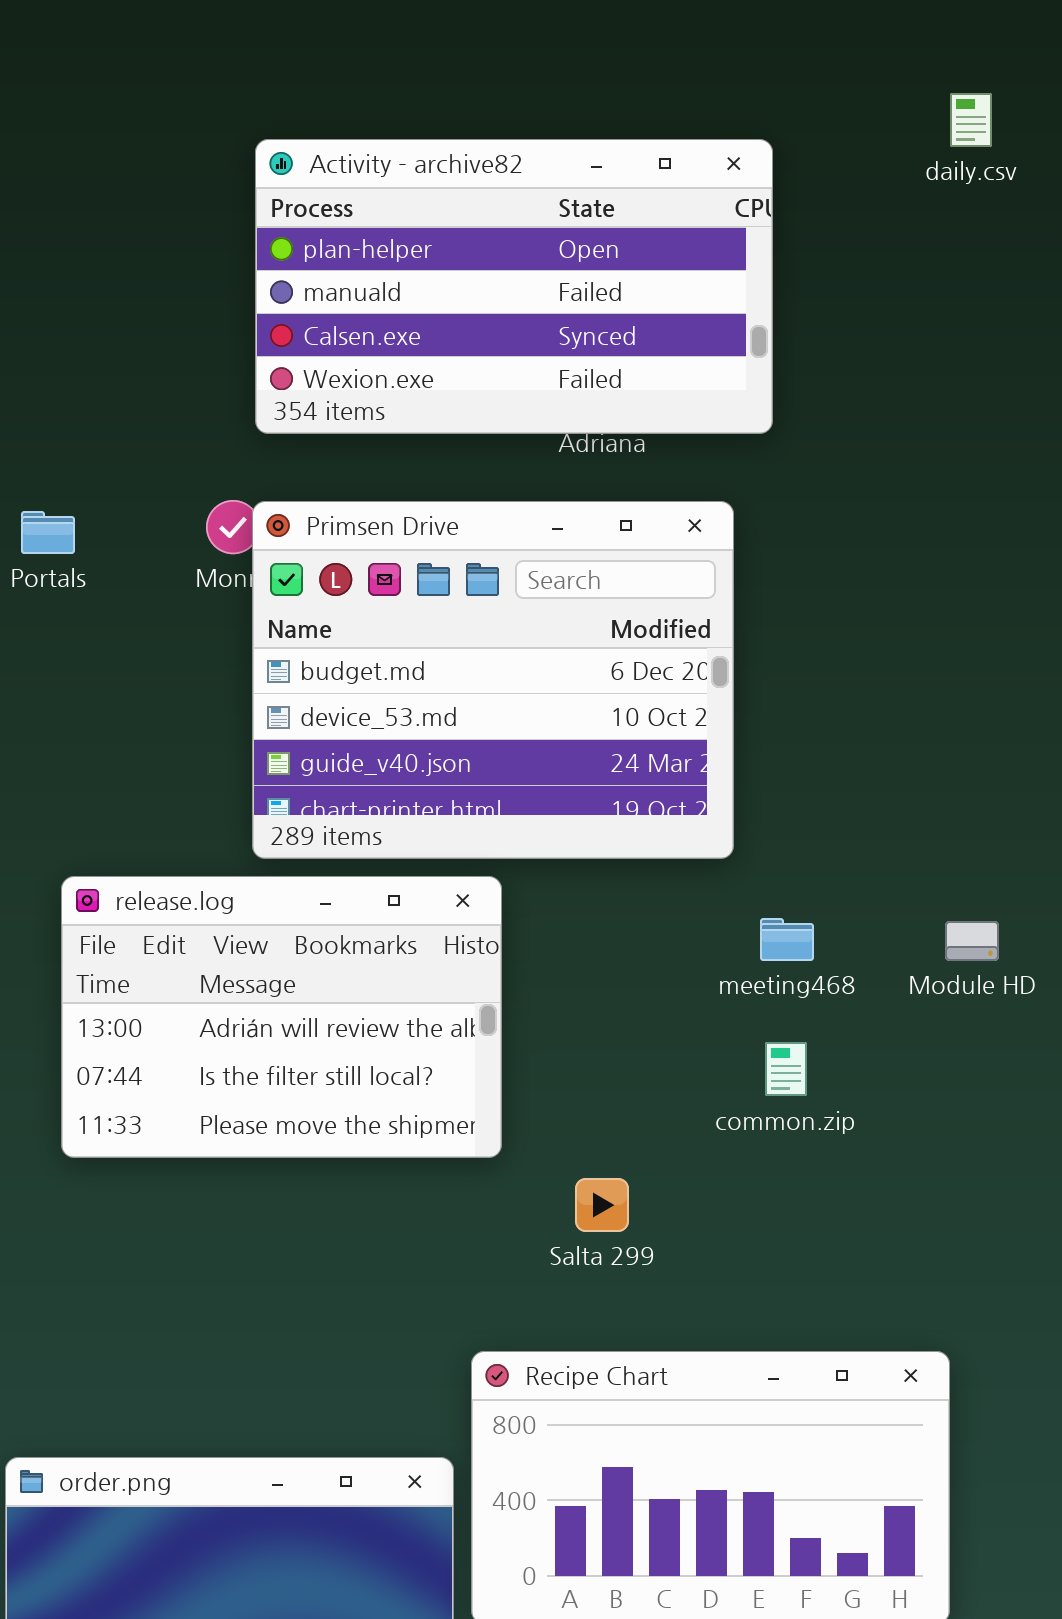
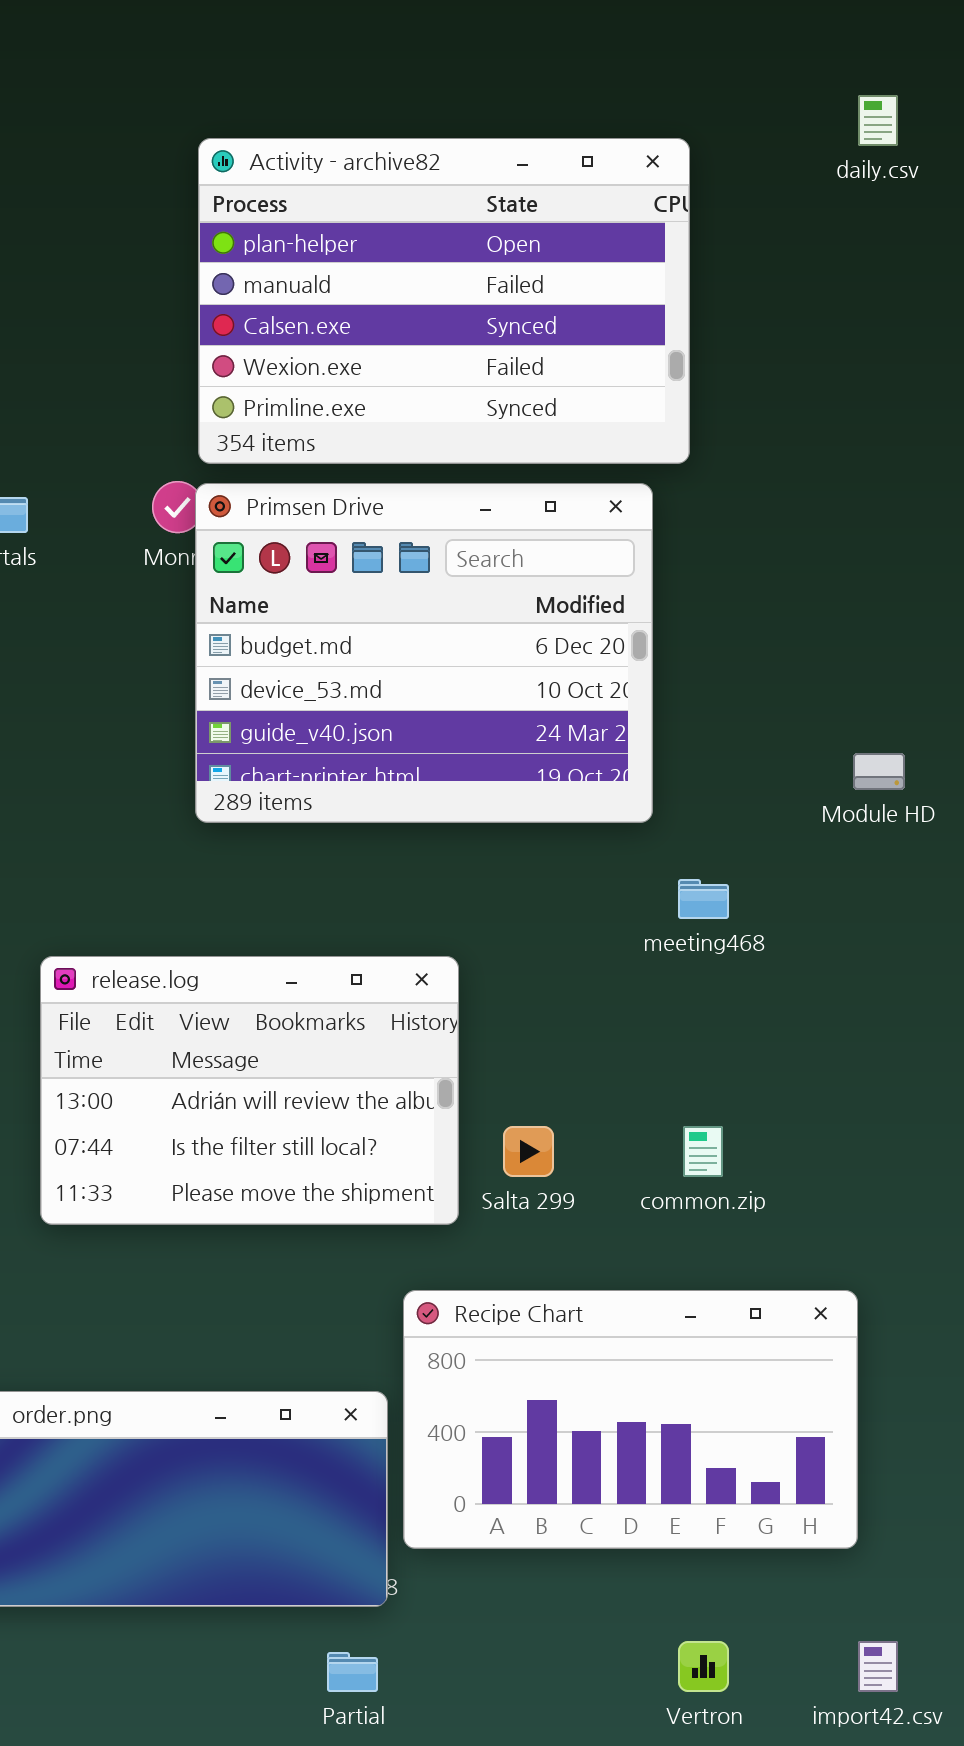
Activity - archive82: [255,139,773,434] -> [198,138,690,464], resized
release.log: [61,876,502,1158] -> [40,956,459,1225], moved
Module HD: [945,921,999,961] -> [853,753,905,790], moved
common.zip: [765,1042,807,1096] -> [683,1126,723,1177], moved

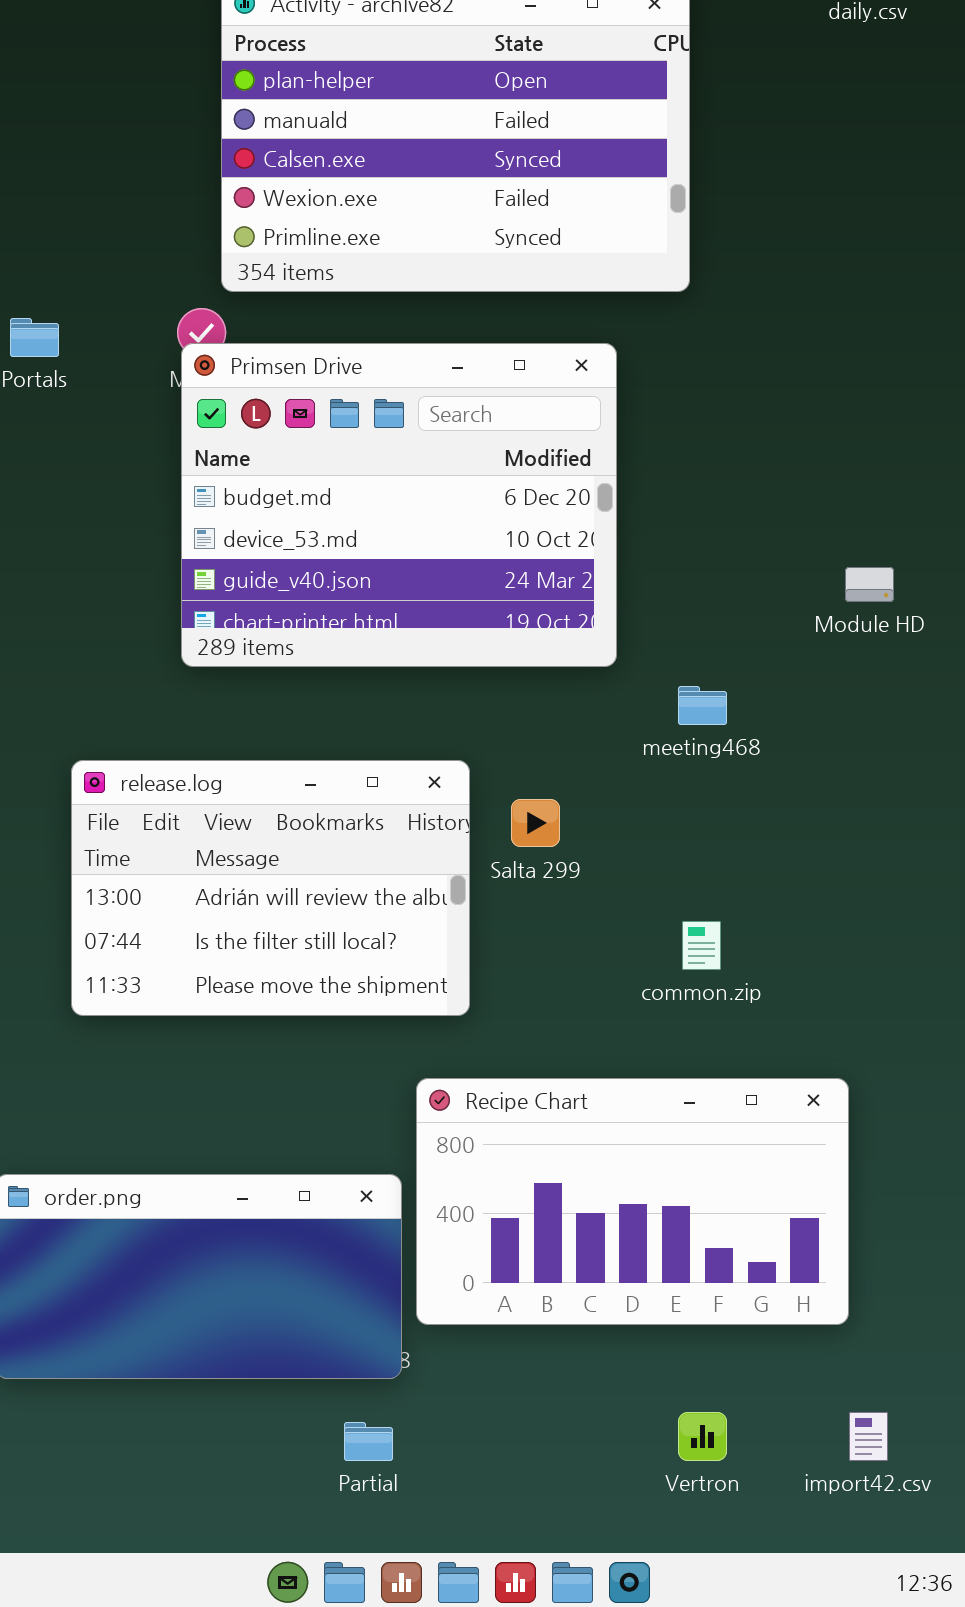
Primsen Drive: [195,483,653,823] -> [181,343,617,667], moved
Salta 299: [503,1126,554,1177] -> [511,799,560,847], moved

